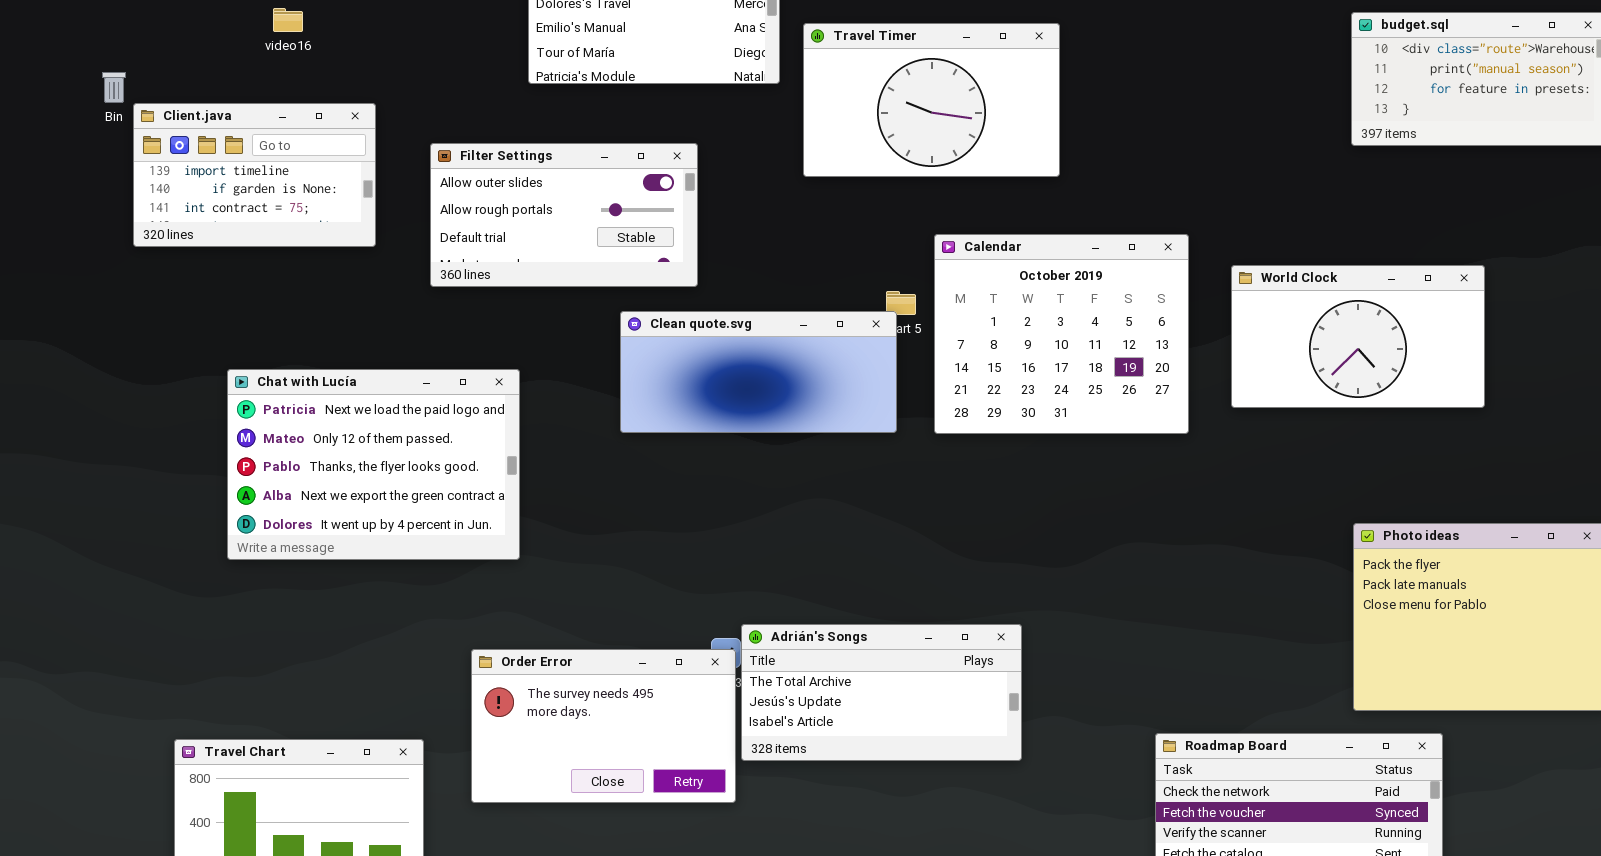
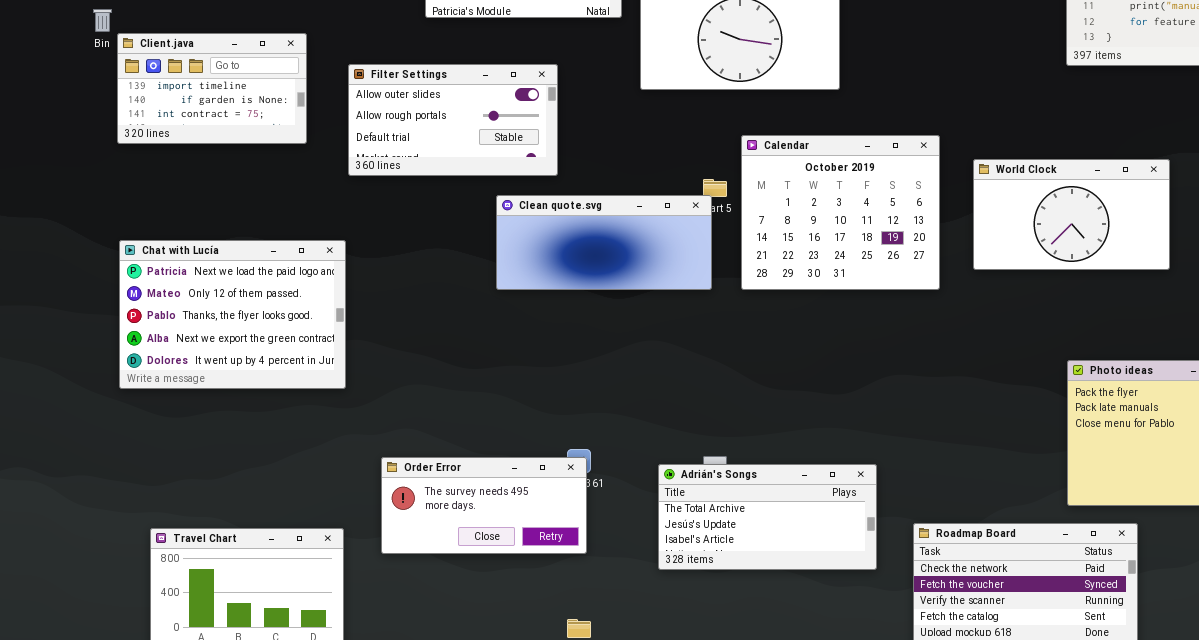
Chat with Lucía: [227,369,520,560] -> [119,240,346,389], moved
Adrián's Songs: [741,624,1022,761] -> [658,464,877,570], moved
Order Error: [471,649,736,803] -> [381,457,587,554], resized

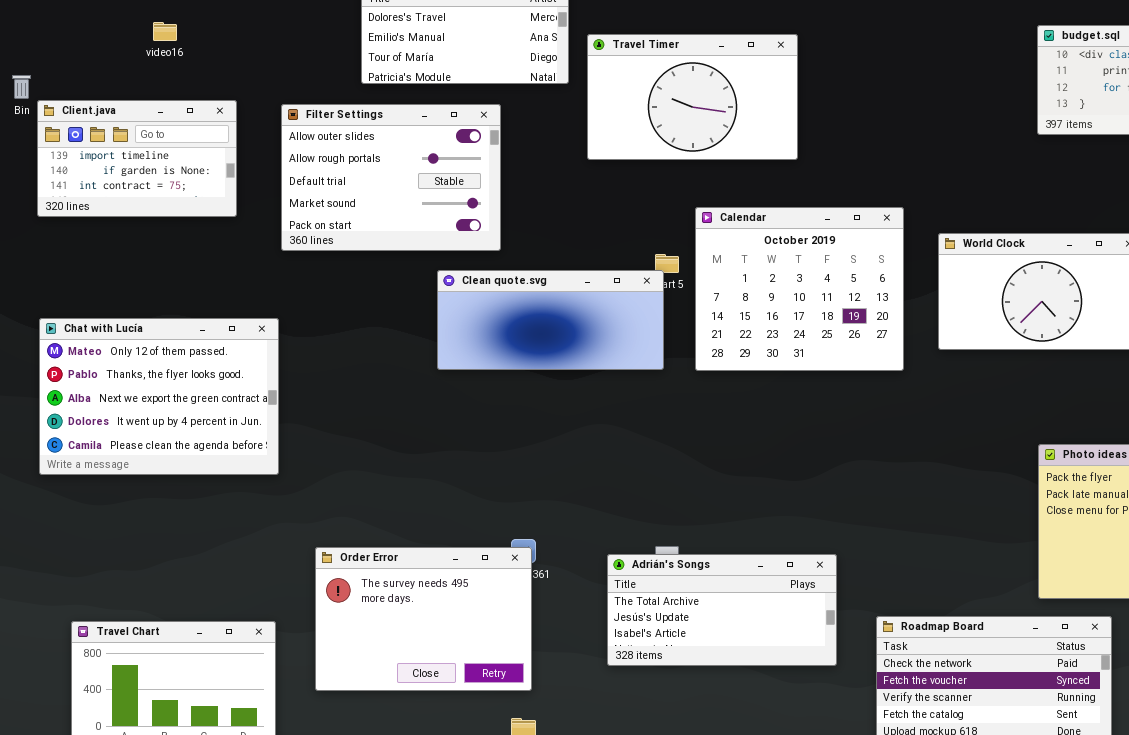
Filter Settings: [348,64,558,176] -> [281,104,501,251], resized
Chat with Lucía: [119,240,346,389] -> [39,318,279,475], scrolled down 1 row
Order Error: [381,457,587,554] -> [315,547,532,691], resized

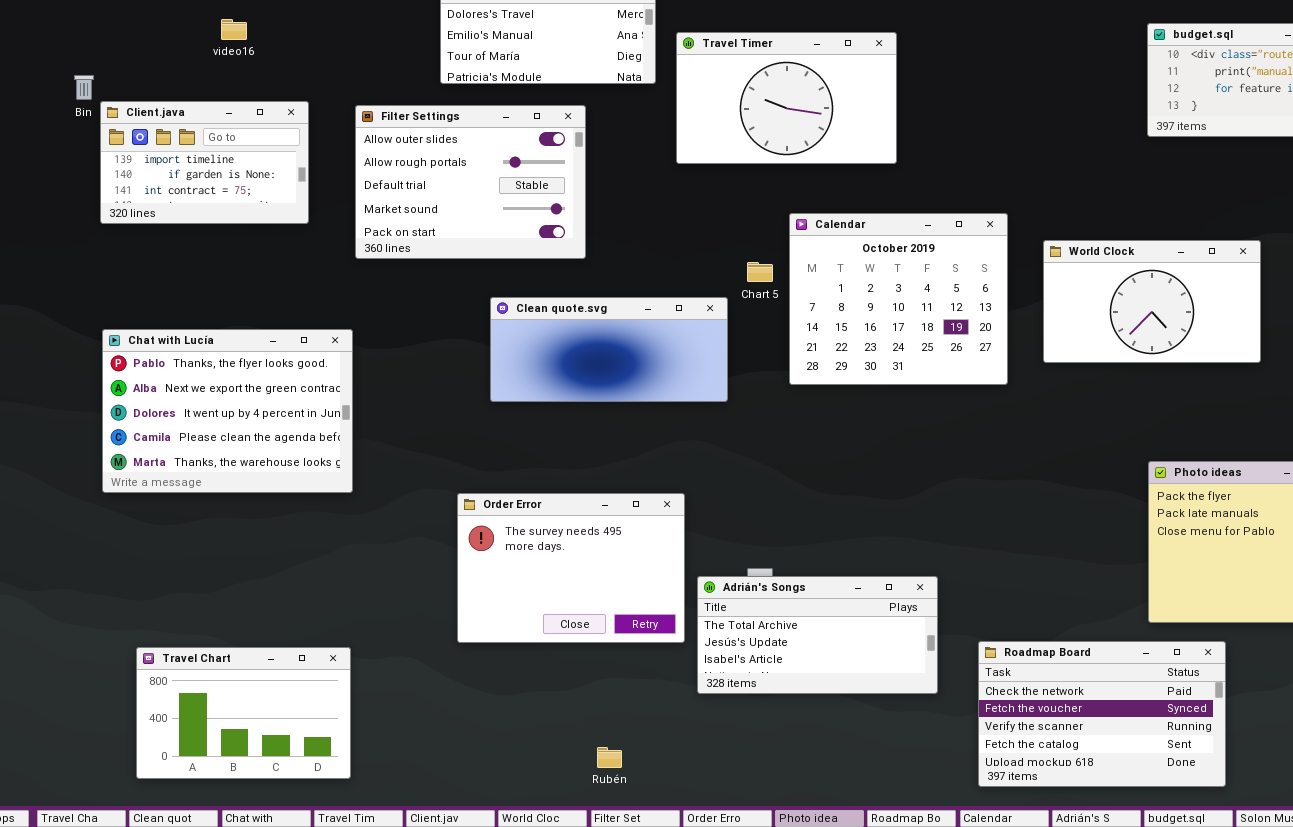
Clean quote.svg: [437,270,664,370] -> [490,297,728,402], moved
Chat with Lucía: [39,318,279,475] -> [102,329,353,493], scrolled down 1 row
Order Error: [315,547,532,691] -> [457,493,685,643], moved

